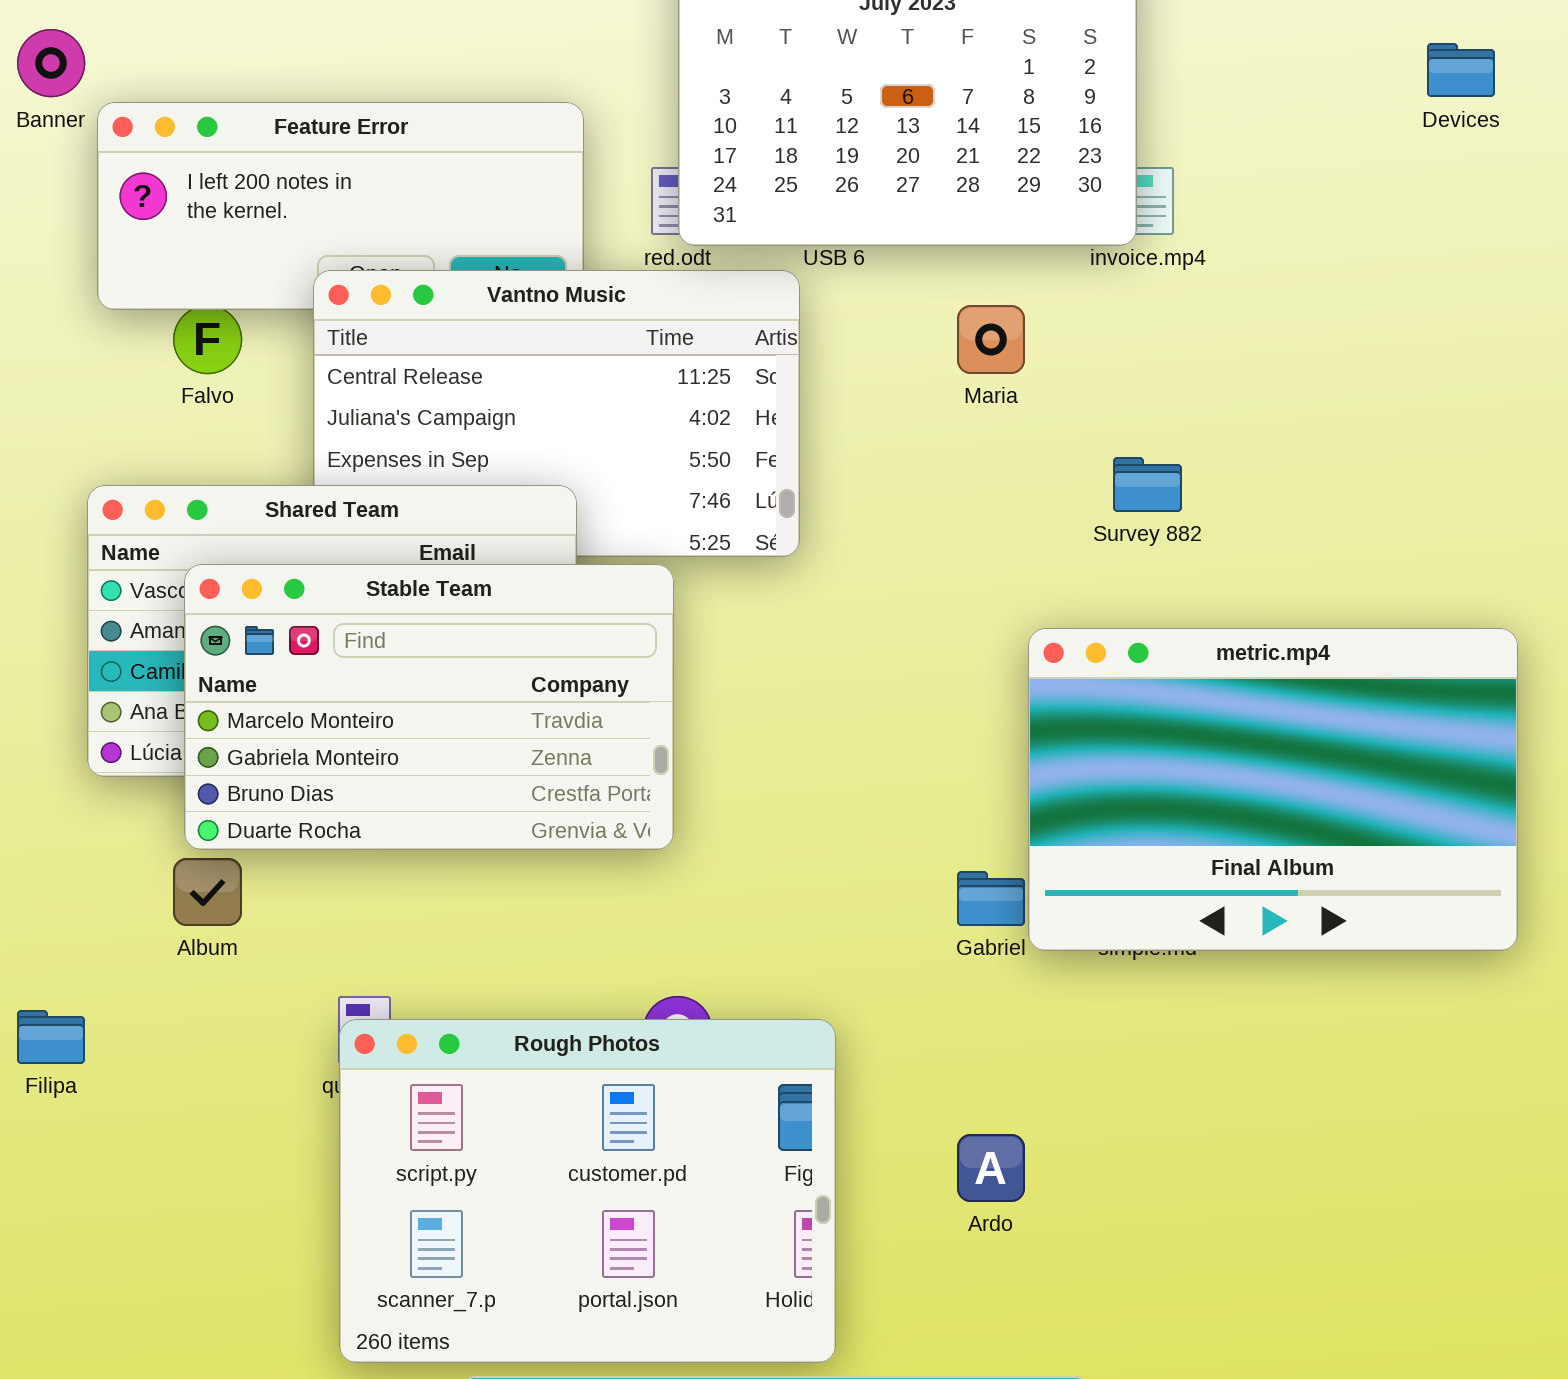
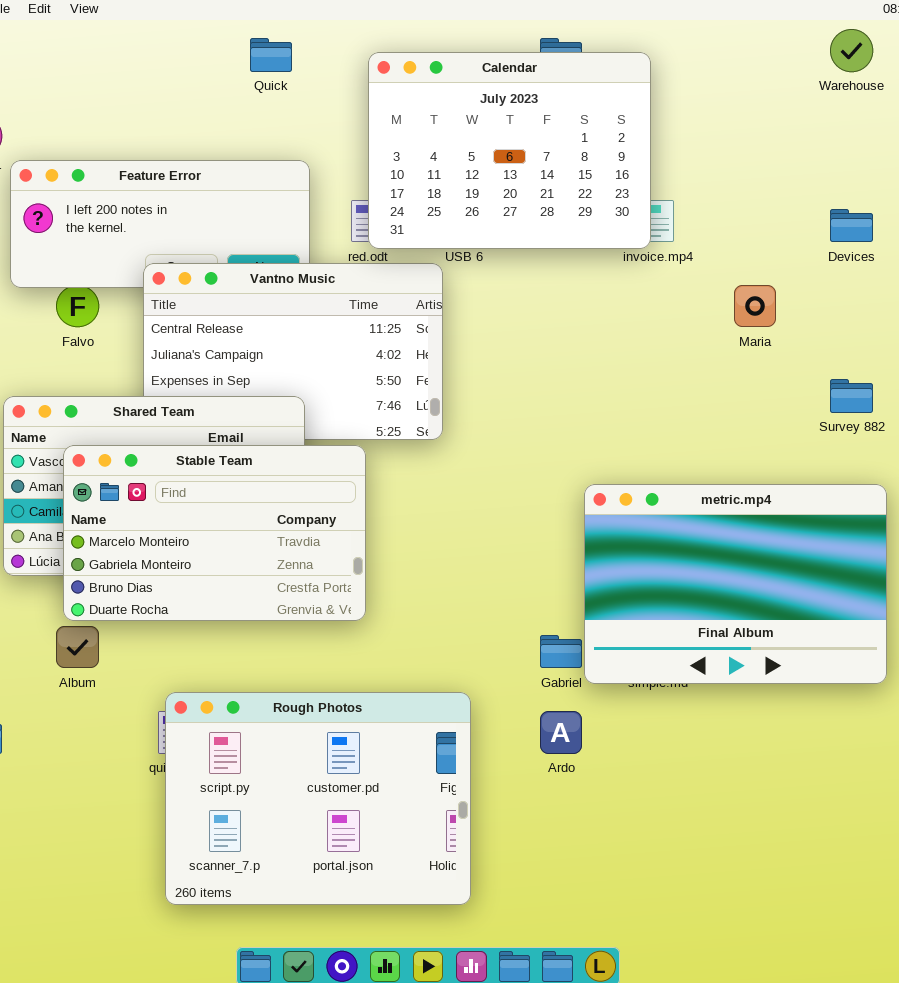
Devices: [1427,43,1495,97] -> [830,209,873,242], moved
Maria: [957,305,1025,374] -> [734,285,776,327], moved
Survey 882: [1113,457,1182,512] -> [830,379,873,413], moved
Rough Photos: [339,1019,836,1363] -> [165,692,471,905], moved
Ardo: [957,1134,1025,1202] -> [540,711,582,754], moved

